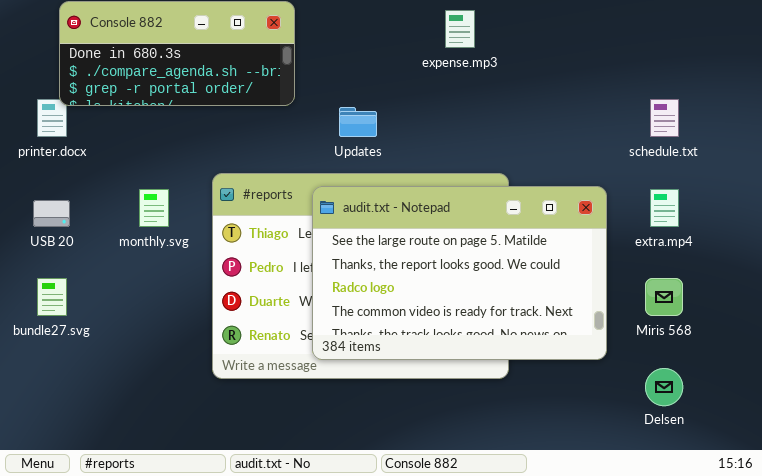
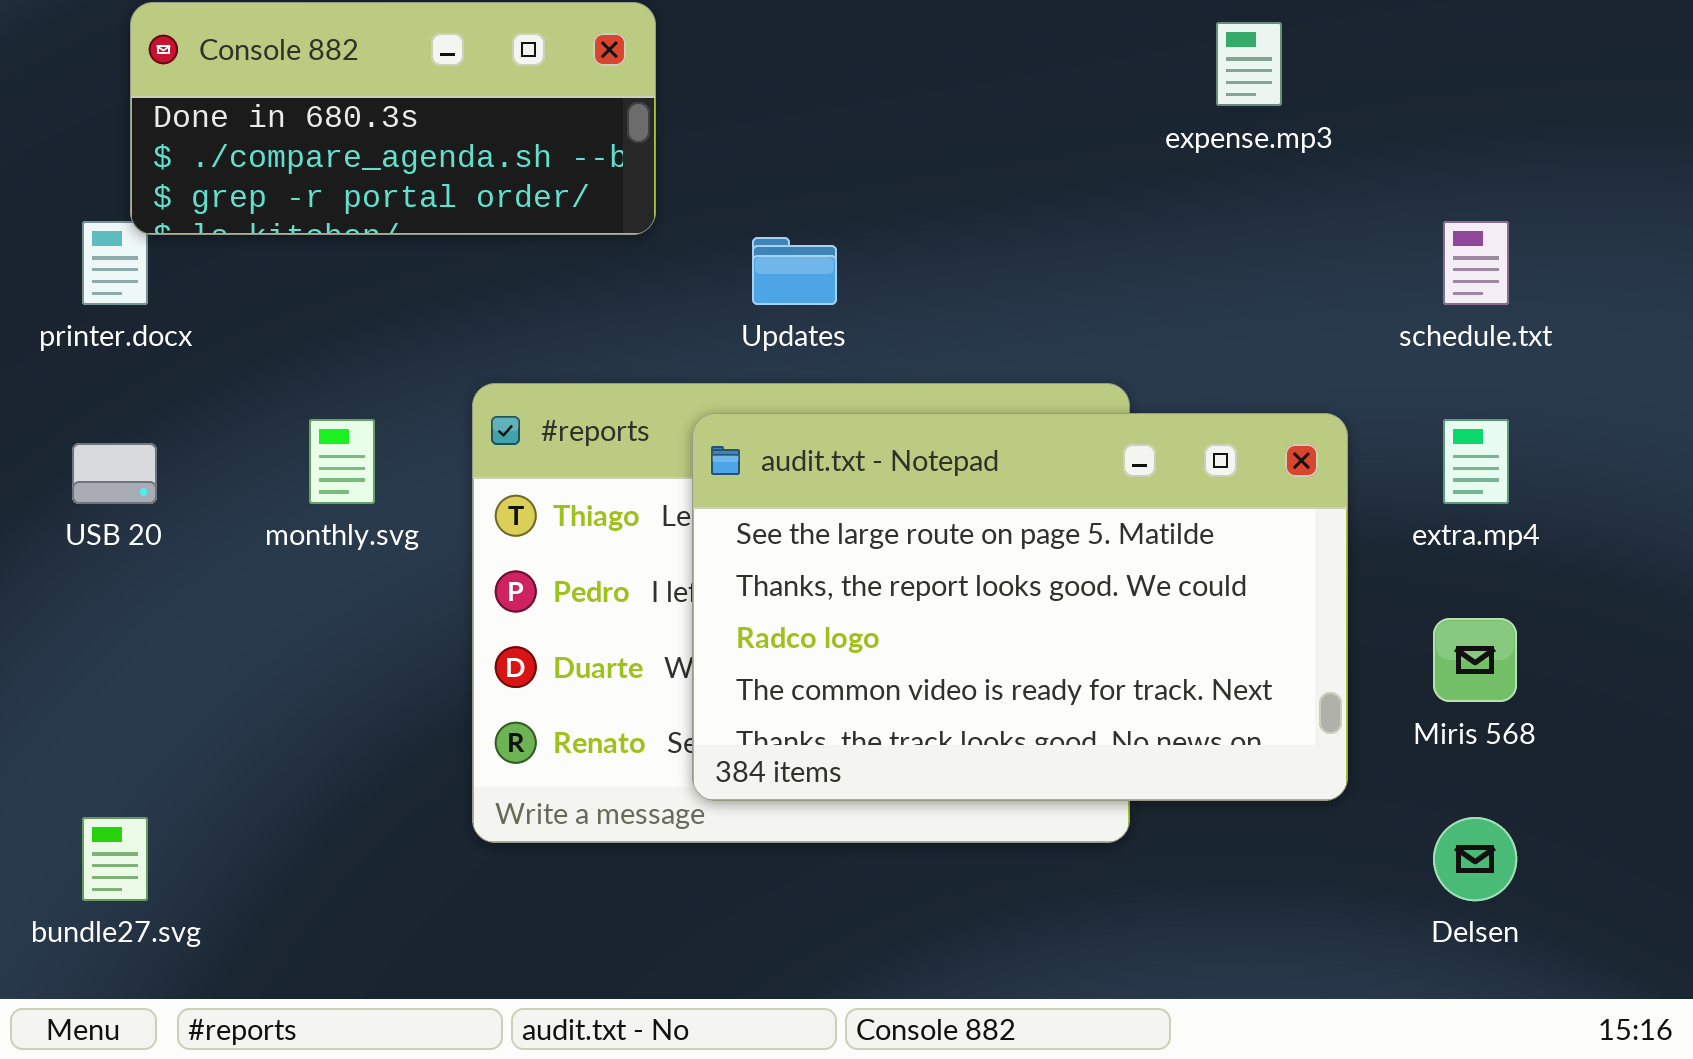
expense.mp3: [445,10,475,48] -> [1216,22,1282,106], moved
bundle27.svg: [37,278,67,316] -> [82,817,148,901], moved

